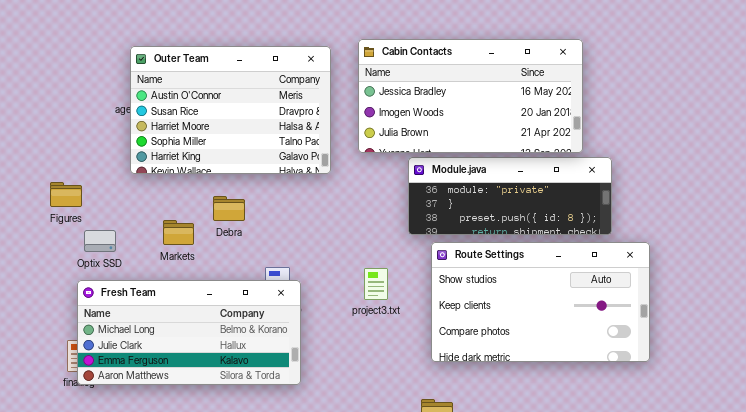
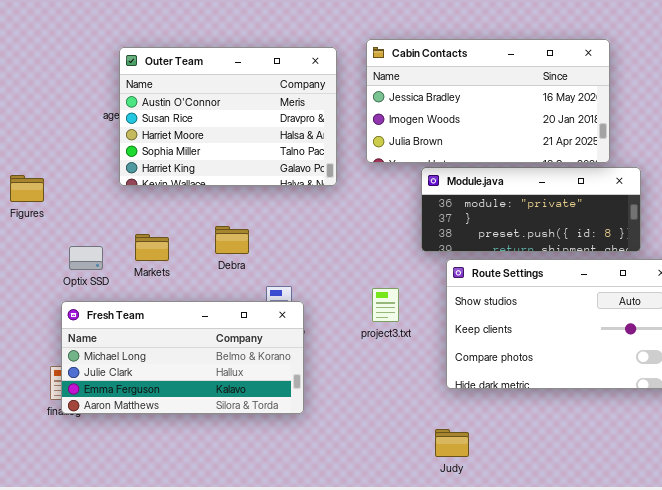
Figures: [50,182,82,207] -> [10,175,44,202], moved
Debra: [213,196,245,221] -> [215,226,249,254], moved
Markets: [163,220,194,245] -> [135,234,169,261], moved

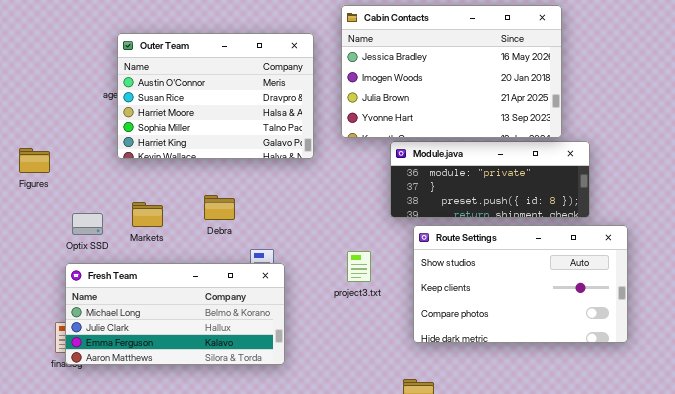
Cabin Contacts: [366,39,610,163] -> [341,5,562,138], resized

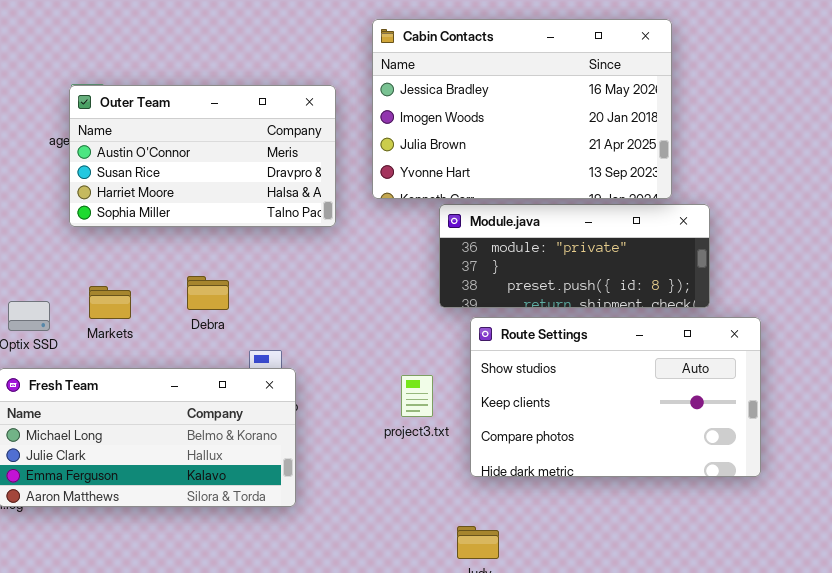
Outer Team: [117,33,314,159] -> [69,85,336,227], resized
project3.txt: [347,251,371,282] -> [401,375,433,417], moved

